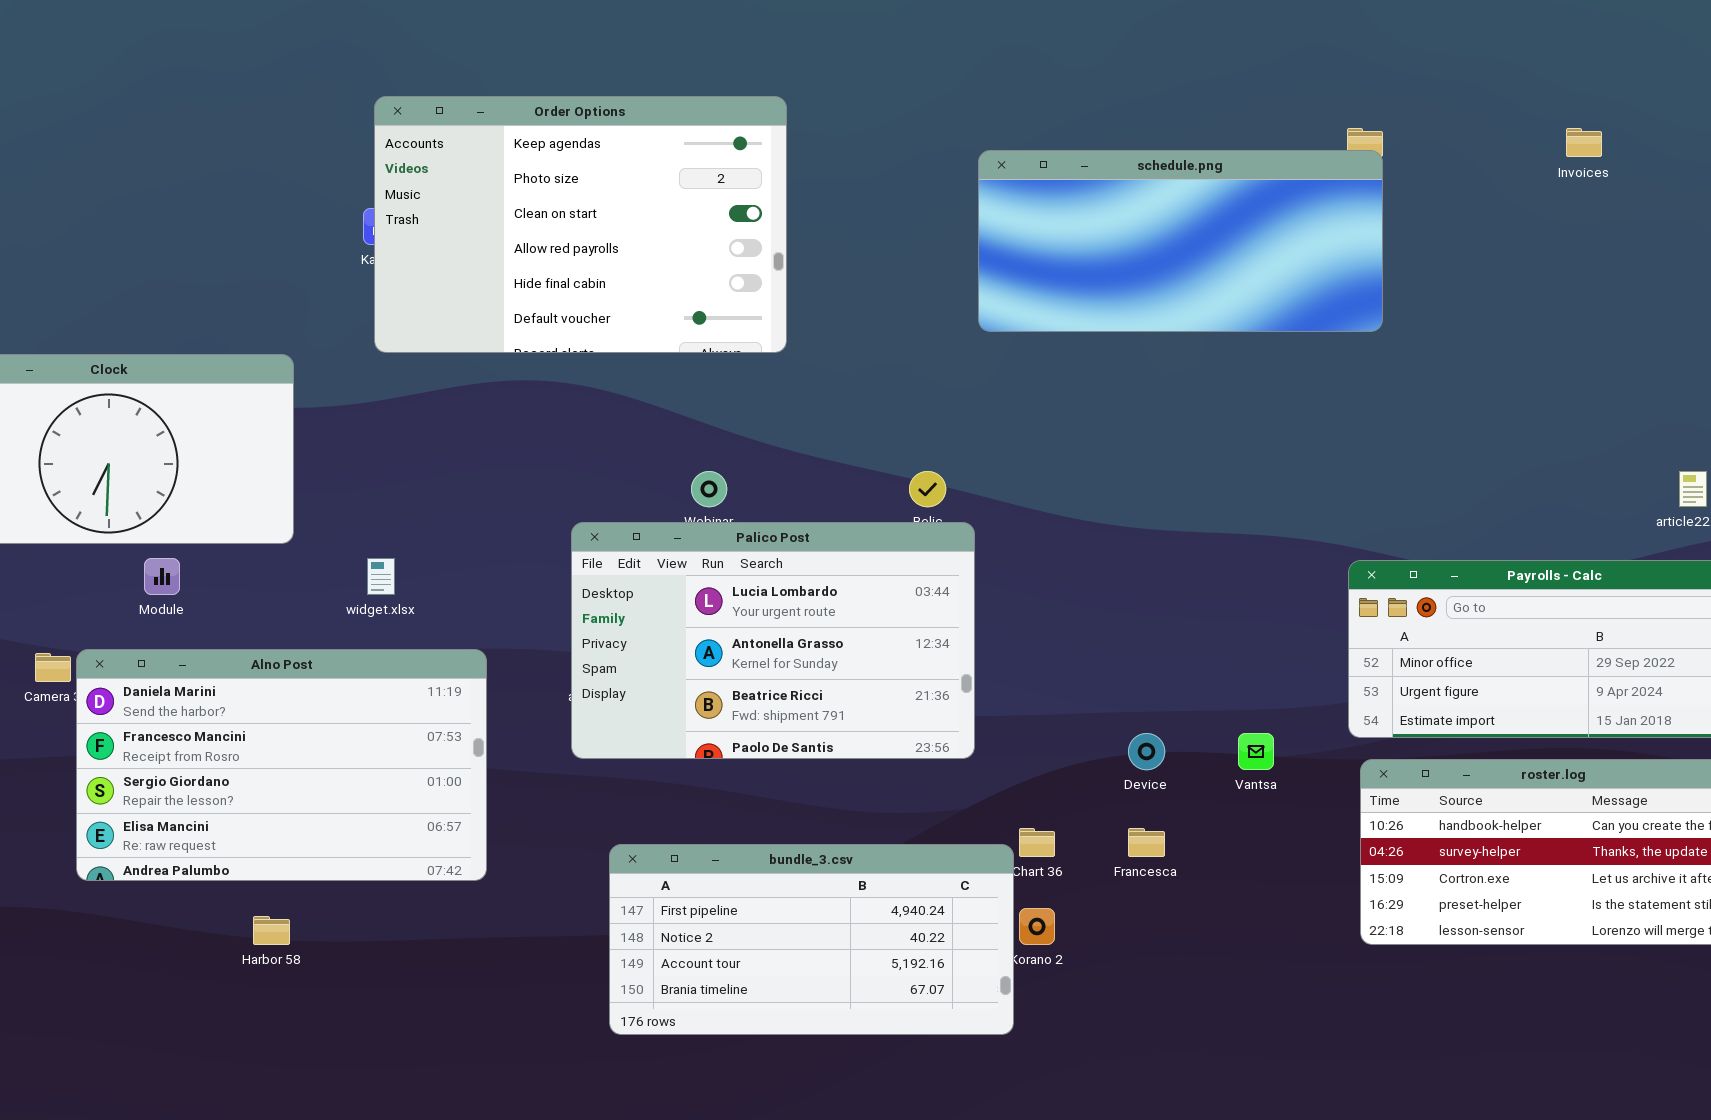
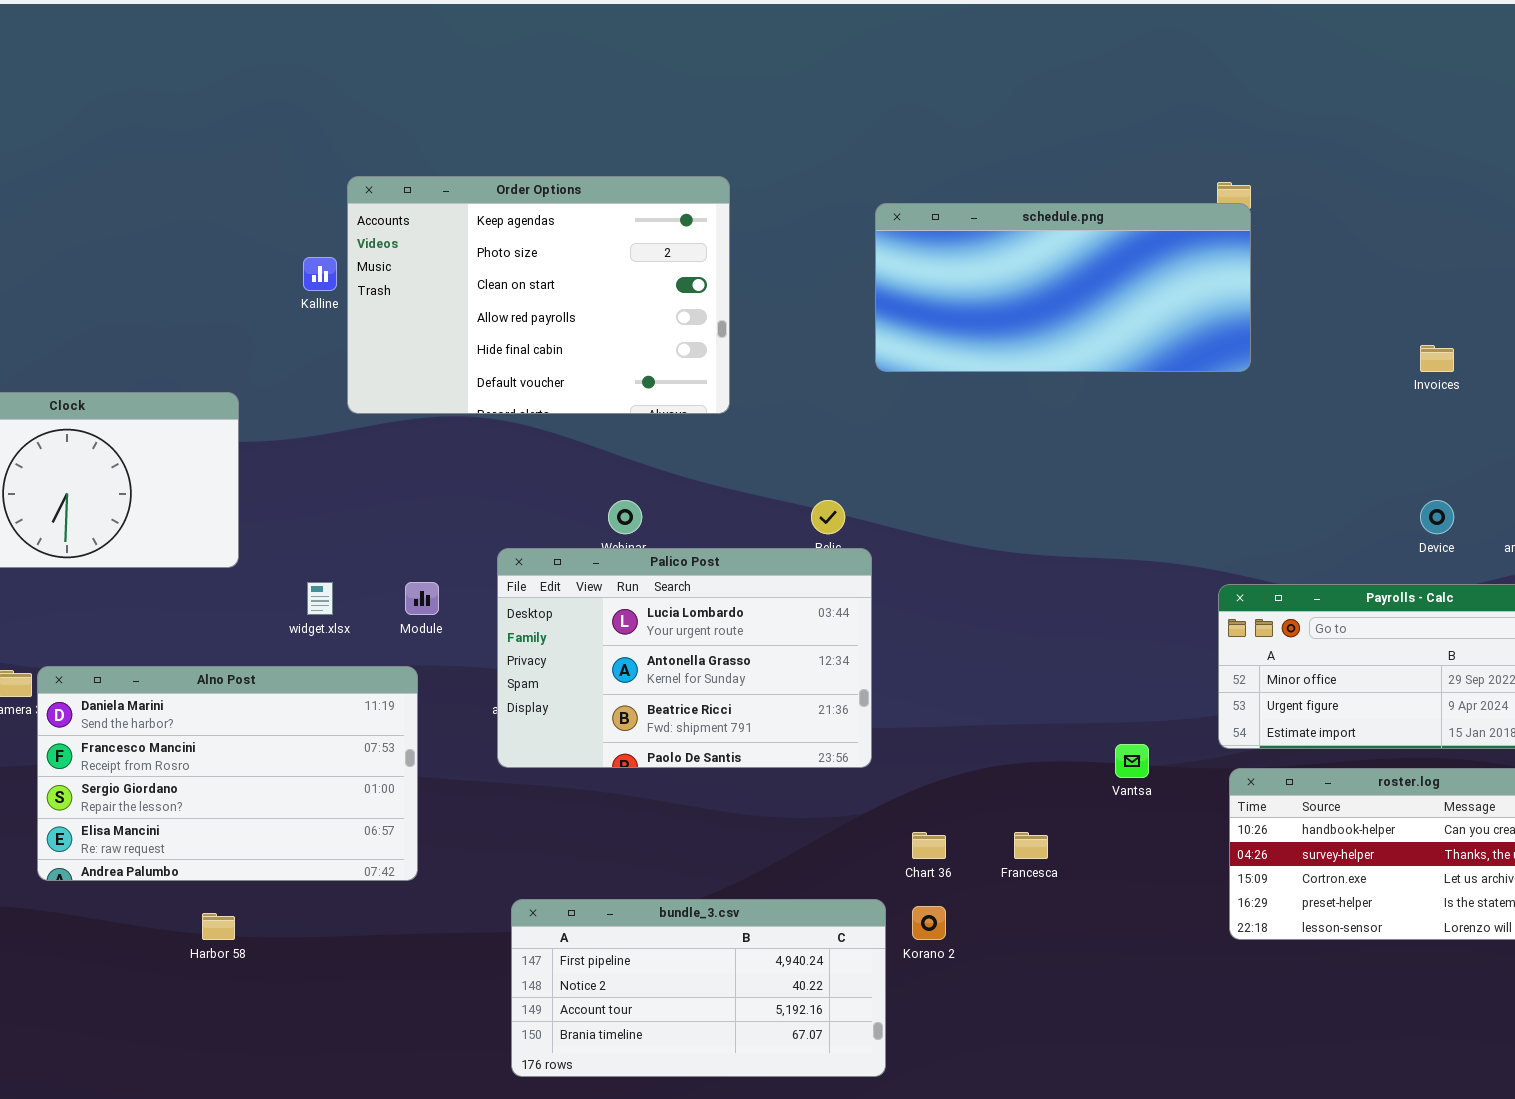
Order Options: [374,96,787,353] -> [347,176,730,414], moved
Invoices: [1566,128,1602,157] -> [1420,345,1454,372], moved
Module: [144,558,180,595] -> [405,582,439,615], moved
Device: [1128,733,1165,770] -> [1420,500,1454,534], moved
bundle_3.csv: [609,844,1014,1035] -> [511,899,886,1077], moved

